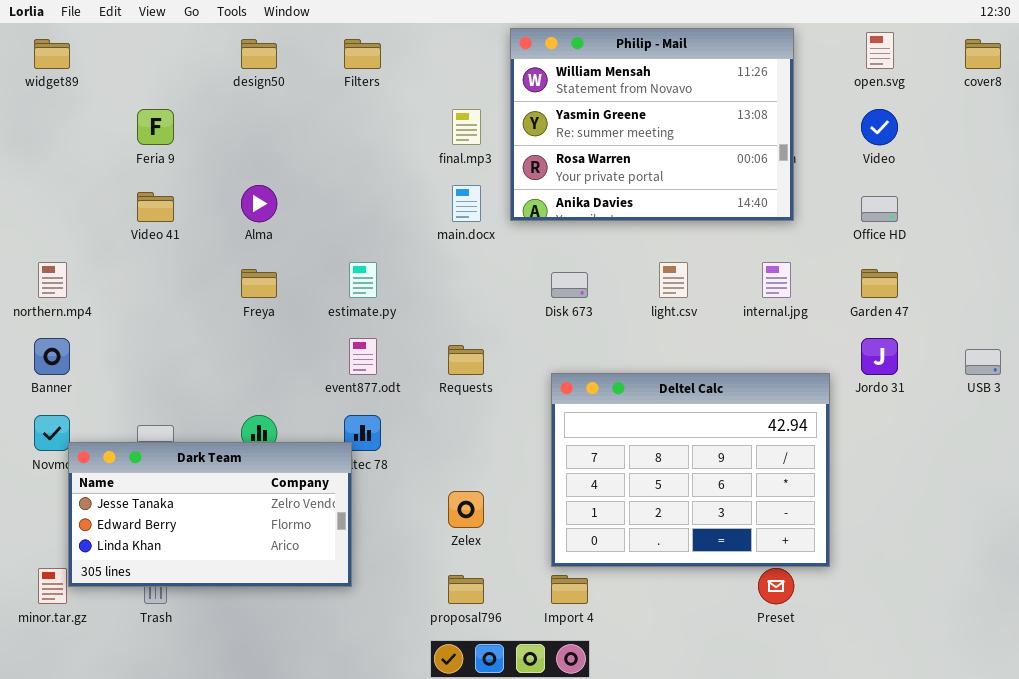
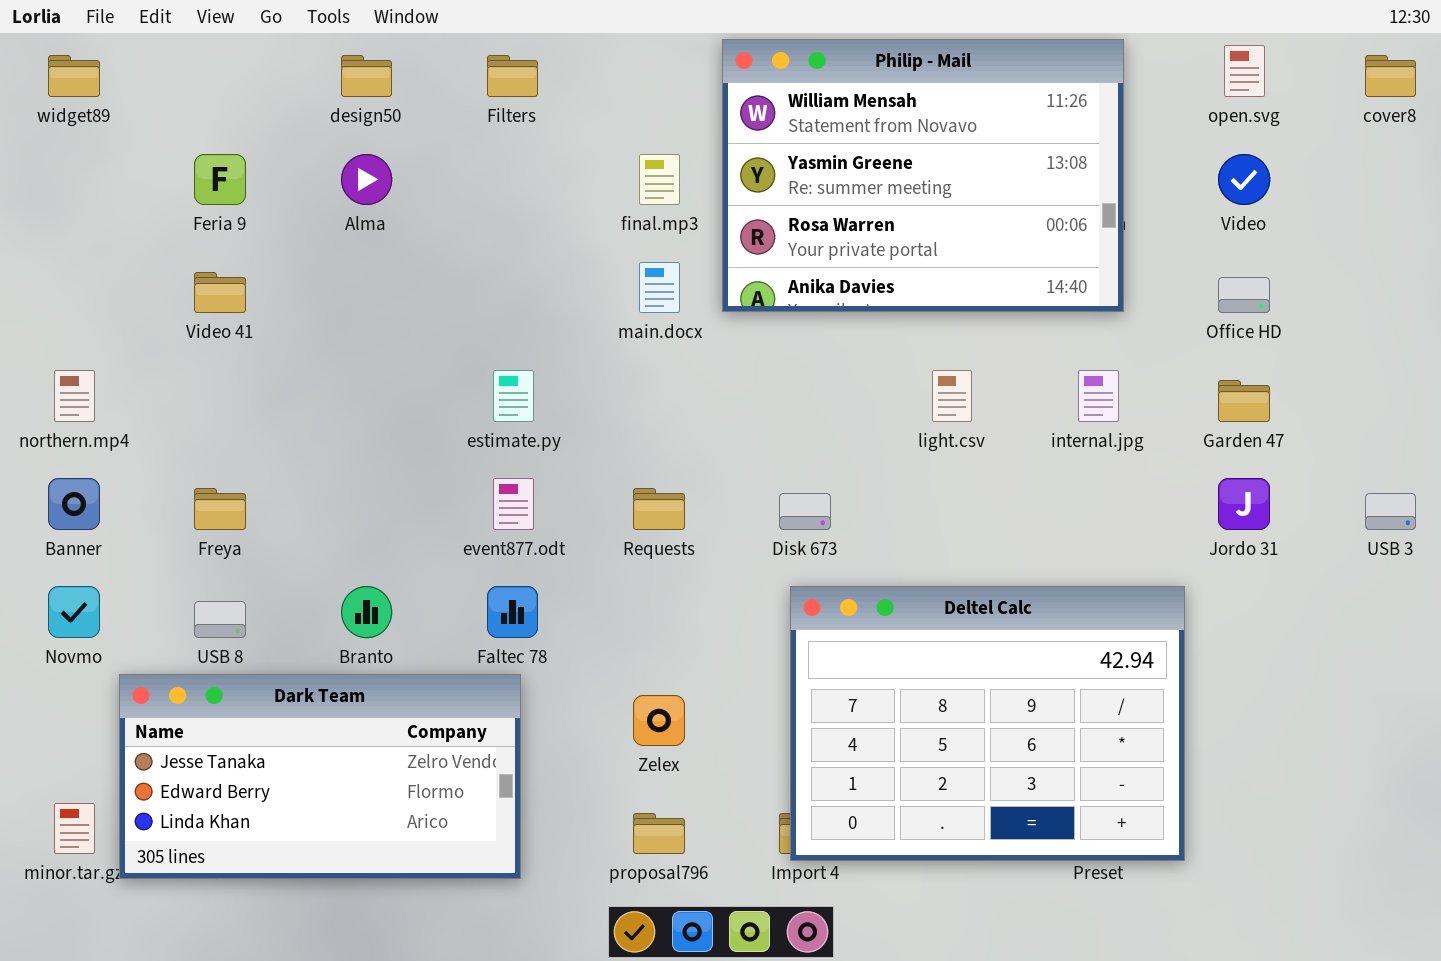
Alma: [241,185,277,222] -> [341,154,392,205], moved
Freya: [241,269,277,298] -> [194,488,246,530], moved
Disk 673: [551,272,588,298] -> [779,493,831,530], moved
Deltel Calc: [551,373,830,567] -> [790,586,1185,861], moved
Dark Team: [68,442,352,587] -> [119,674,521,879], moved

